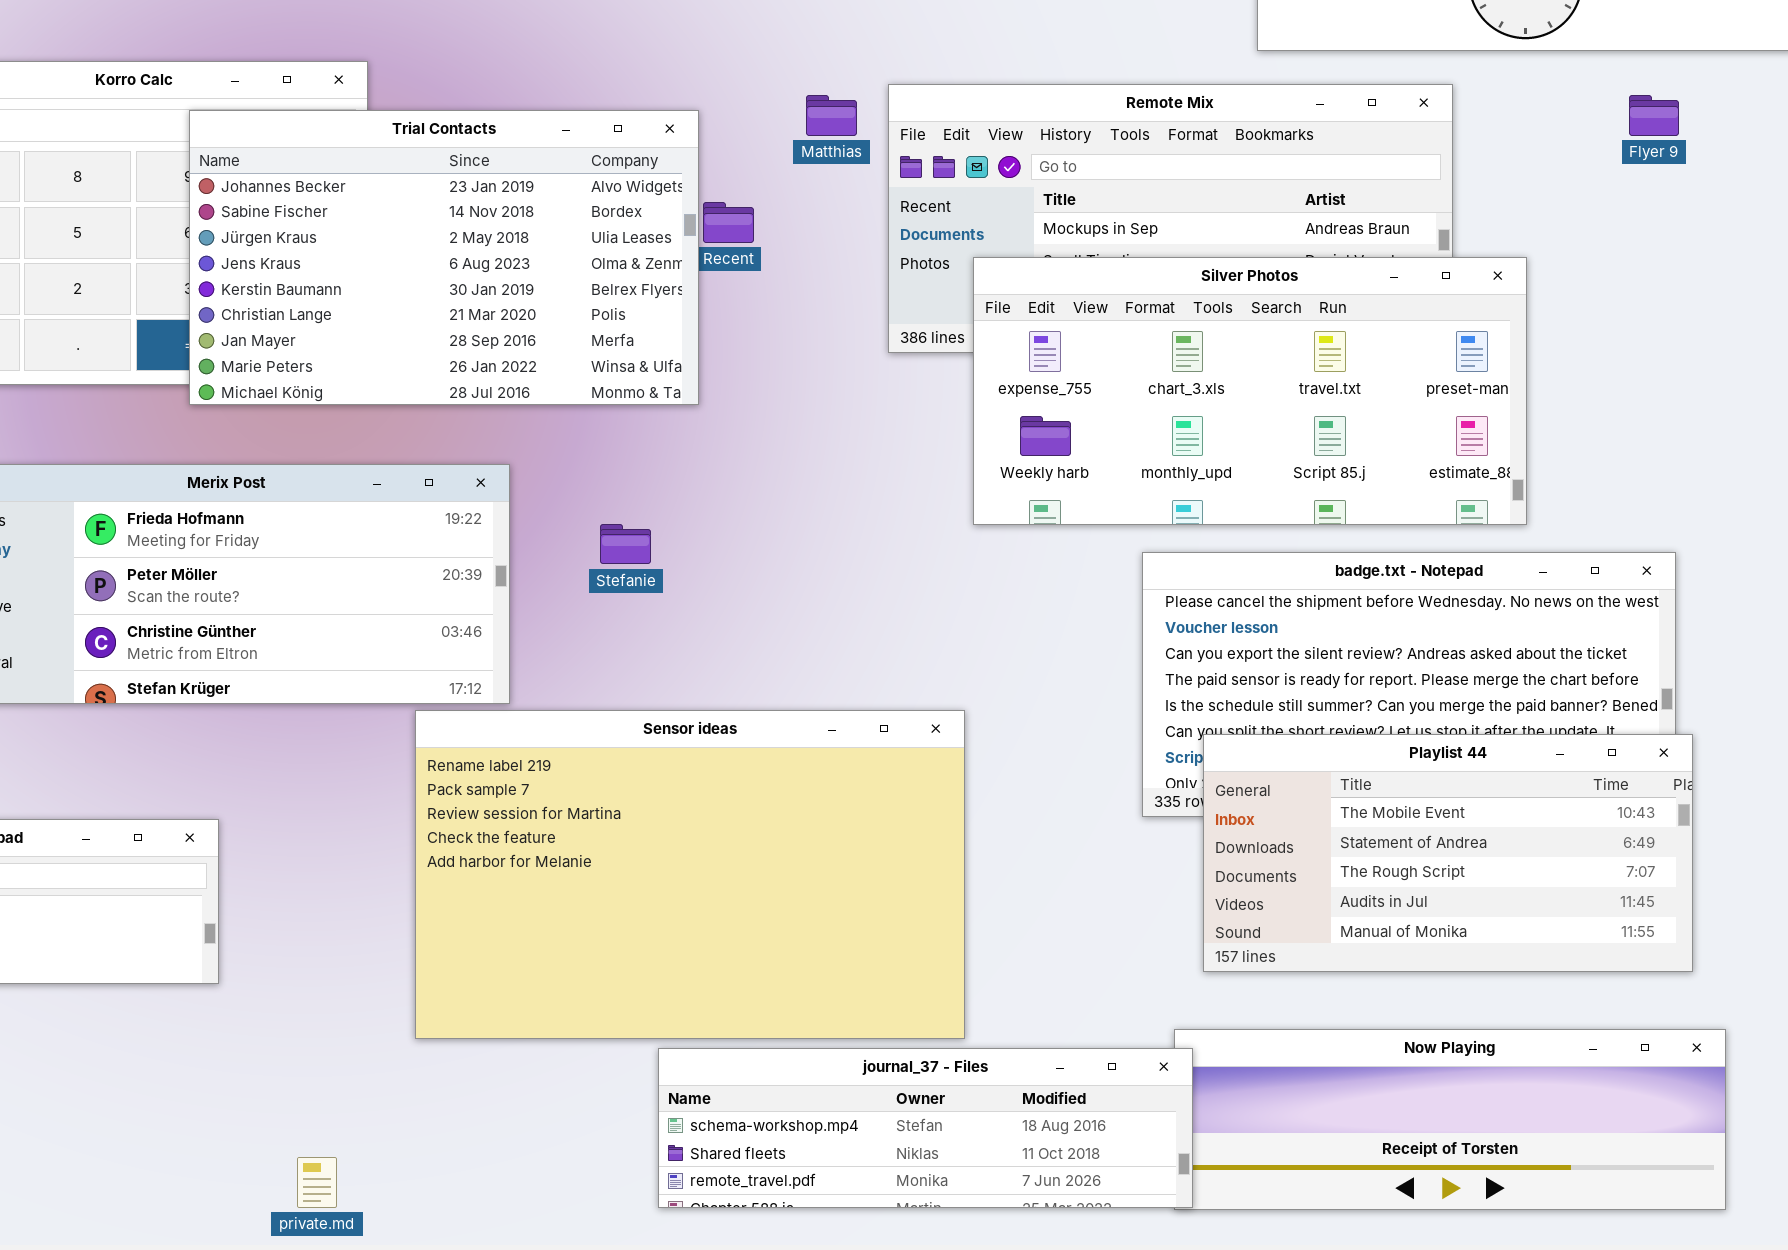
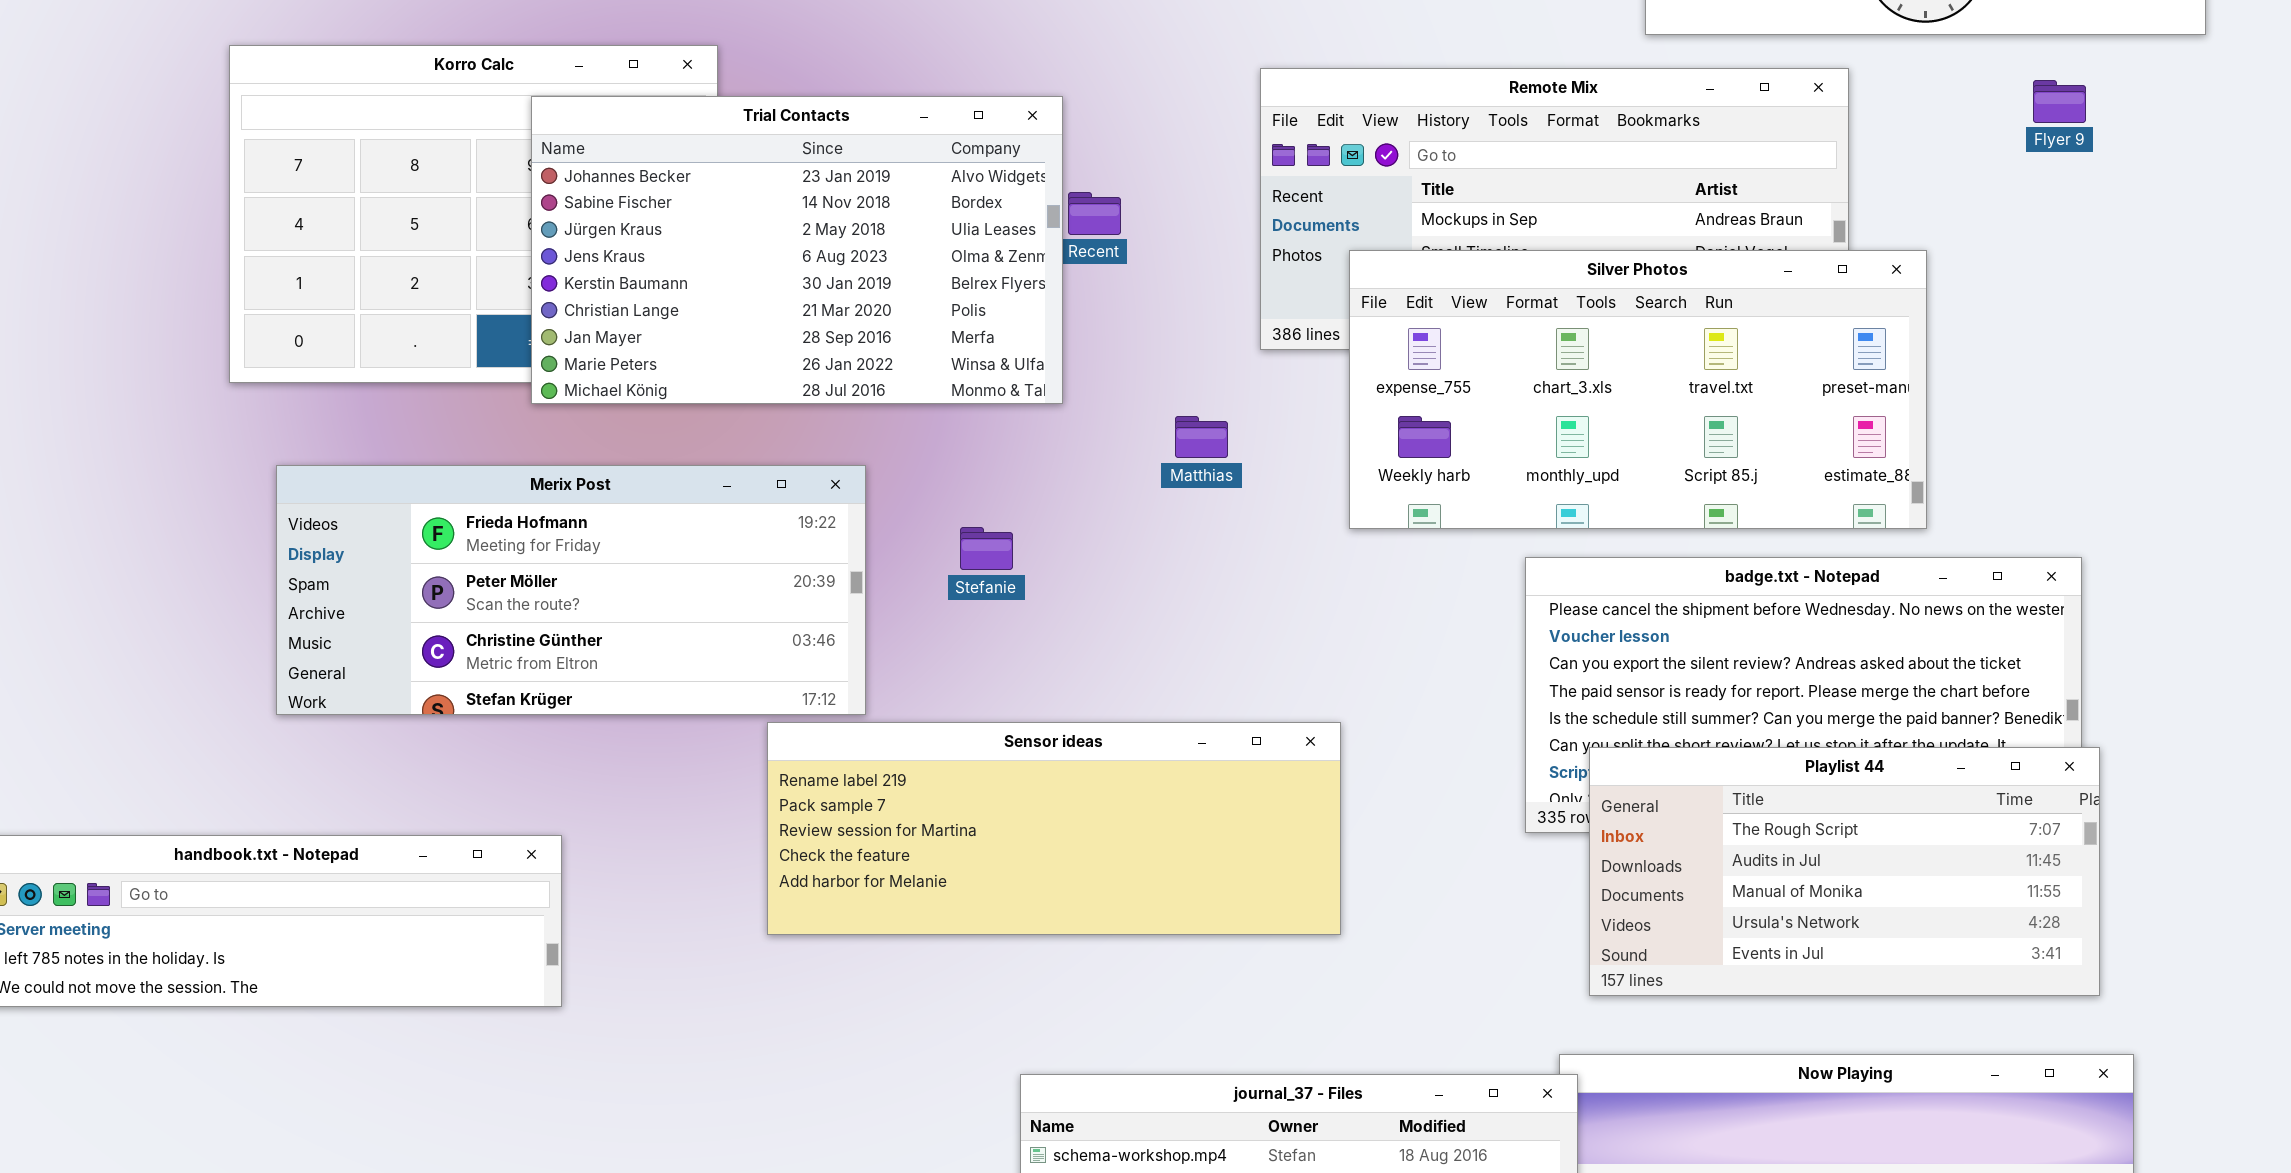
Matthias: [806,95,857,136] -> [1175,416,1228,458], moved
Sensor ideas: [415,710,965,1039] -> [767,722,1341,935], resized
Playlist 44: [1203,734,1693,972] -> [1589,747,2100,996], scrolled down 2 rows

